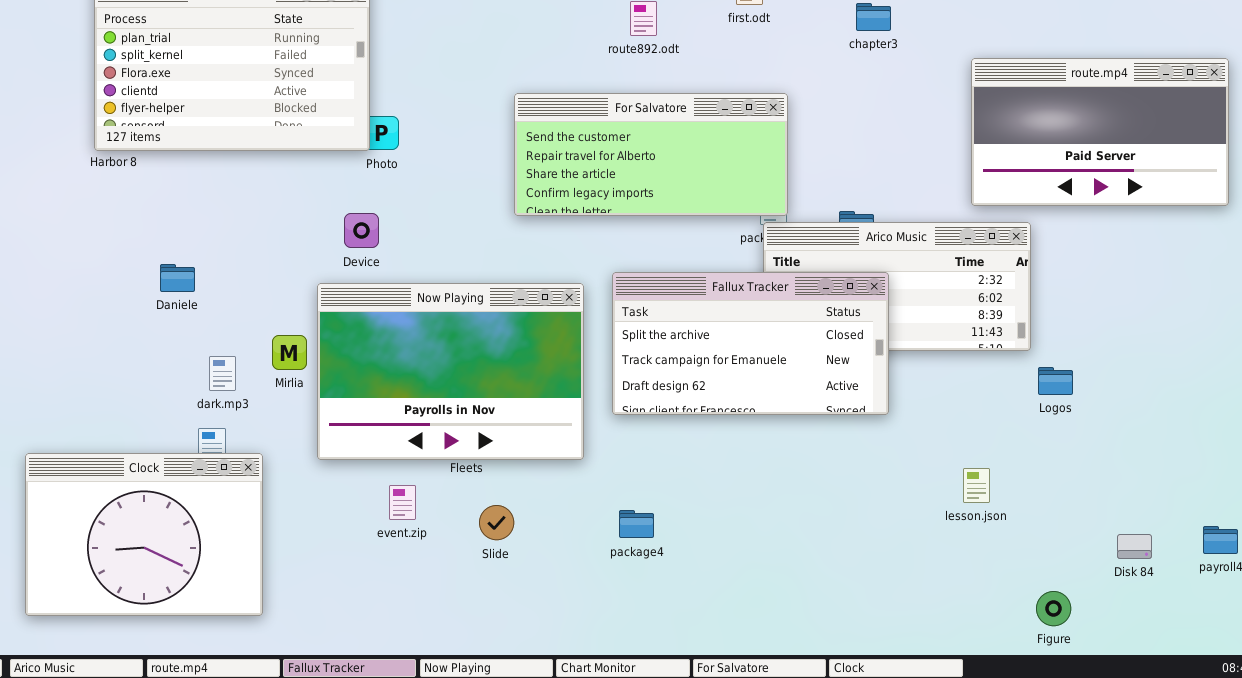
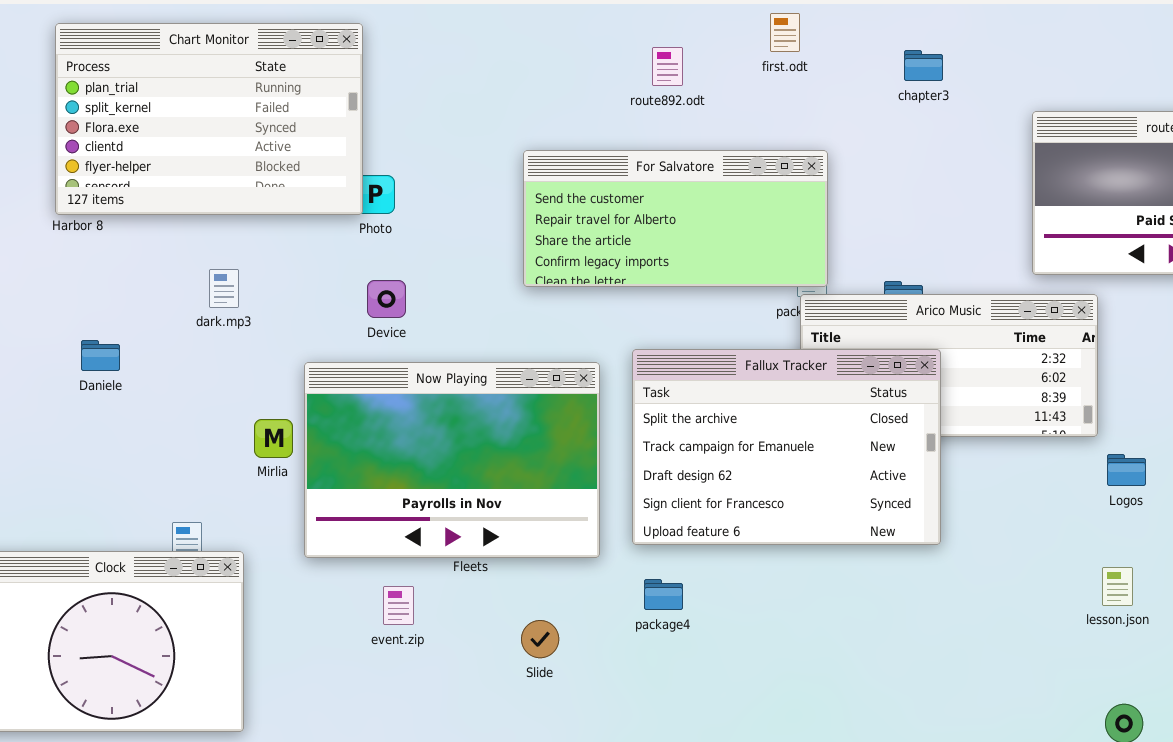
Device: [344,213,379,248] -> [367,280,406,318], moved
Daniele: [160,264,195,292] -> [81,340,120,371], moved
Fallux Tracker: [612,272,889,415] -> [632,349,941,545], resized
dark.mp3: [209,356,236,391] -> [209,269,239,308], moved
lesson.json: [963,468,990,503] -> [1102,567,1133,606], moved
Slide: [479,505,514,540] -> [521,620,559,658], moved
package4: [619,510,654,538] -> [644,579,683,610], moved

